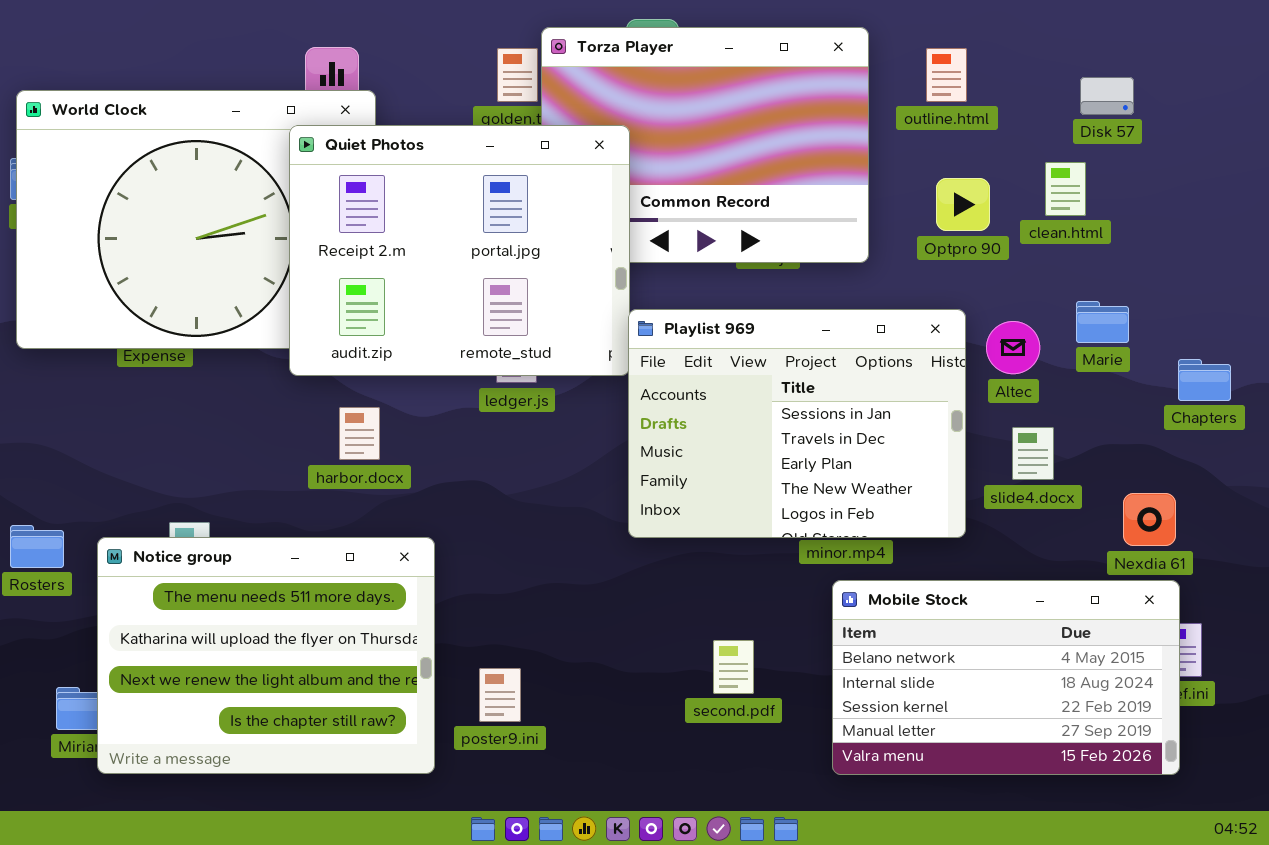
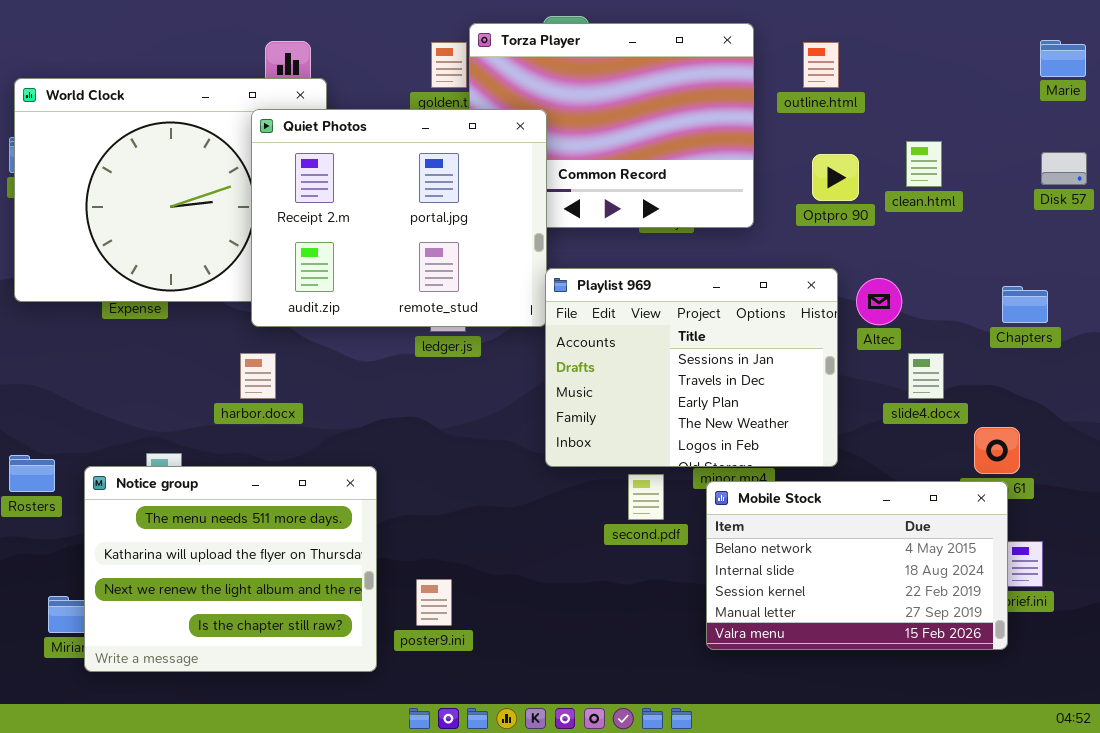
Disk 57: [1080,77,1134,115] -> [1041,152,1087,185], moved
Marie: [1076,301,1129,343] -> [1040,40,1086,77], moved
Chapters: [1178,359,1231,401] -> [1002,286,1048,323], moved
harbor.docx: [339,407,380,460] -> [240,353,276,399], moved
slide4.docx: [1012,427,1054,480] -> [908,353,944,399], moved
Mobile Stock: [832,580,1180,775] -> [706,481,1008,650], moved
second.pdf: [713,640,754,694] -> [628,474,664,520], moved

